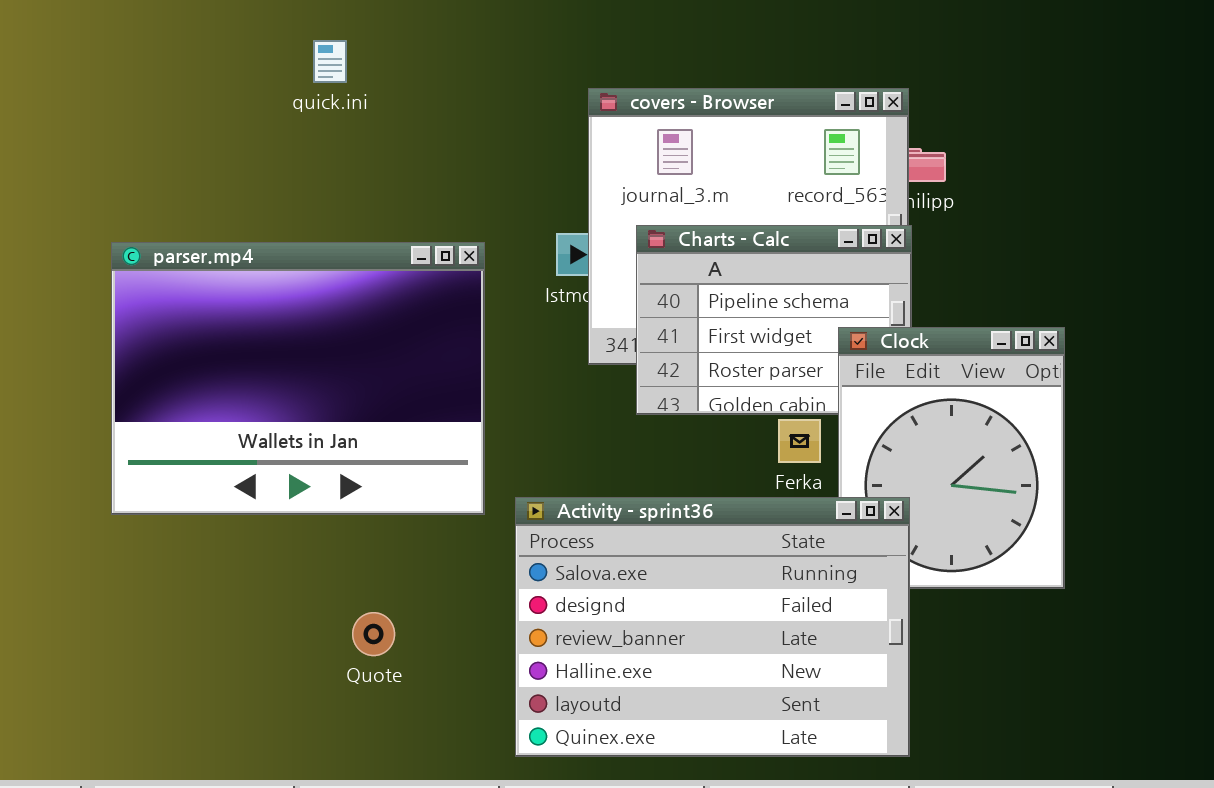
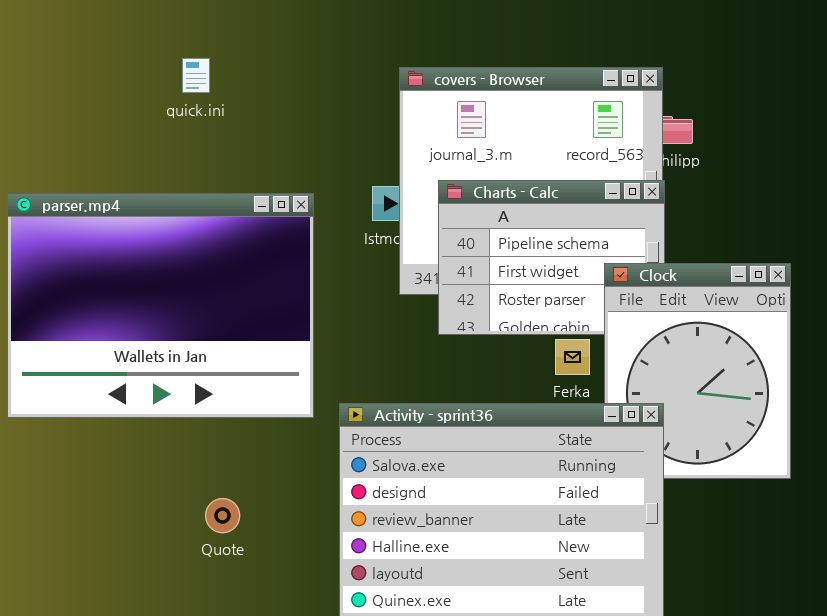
quick.ini: [313,40,347,83] -> [182,58,210,93], moved

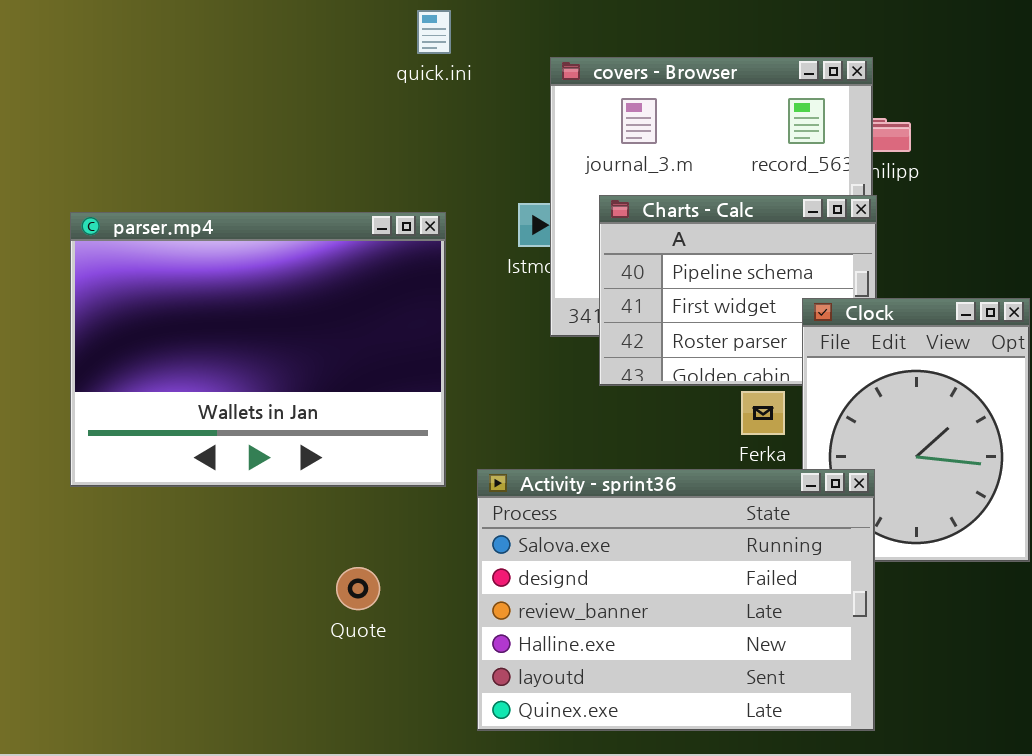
quick.ini: [182,58,210,93] -> [417,10,451,54], moved
Quote: [205,498,240,533] -> [336,567,380,610], moved

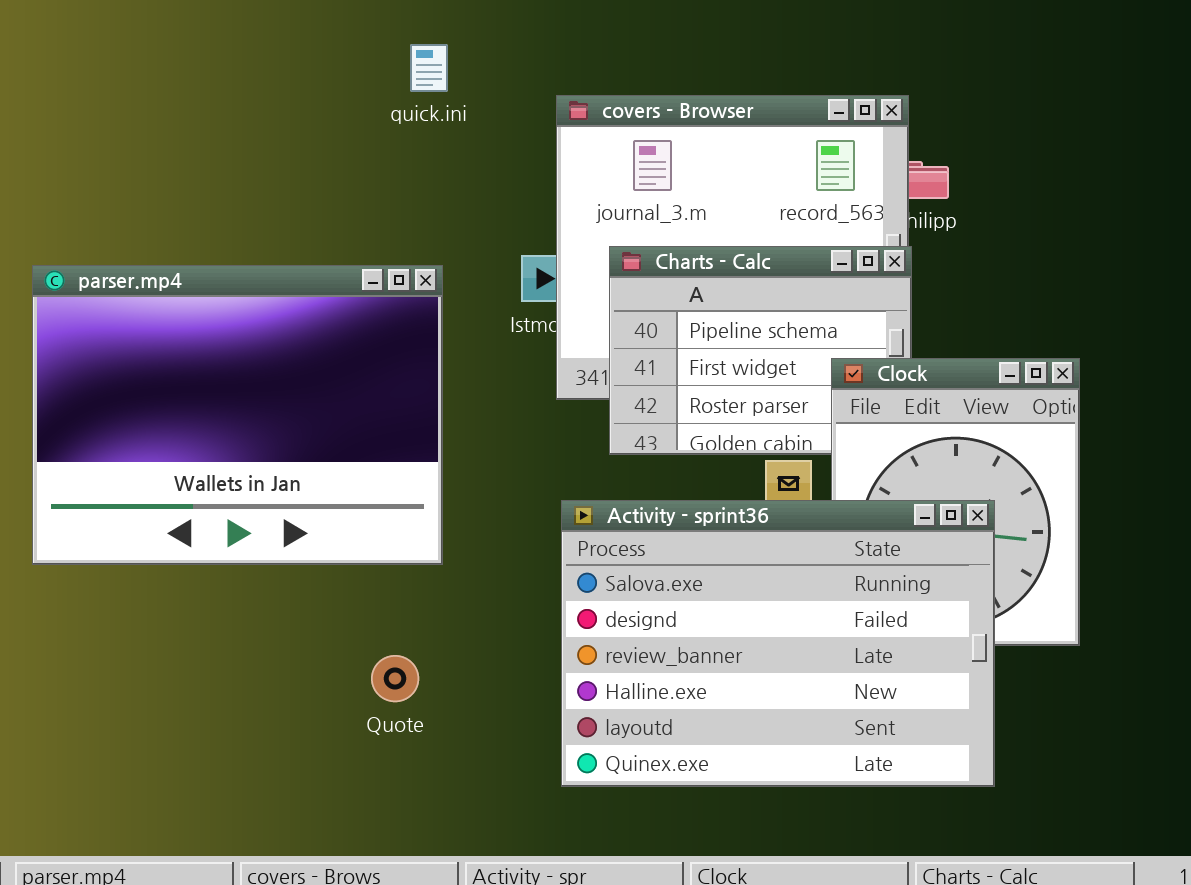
Activity - sprint36: [477,469,875,731] -> [561,500,995,787], moved
Quote: [336,567,380,610] -> [371,655,419,702], moved

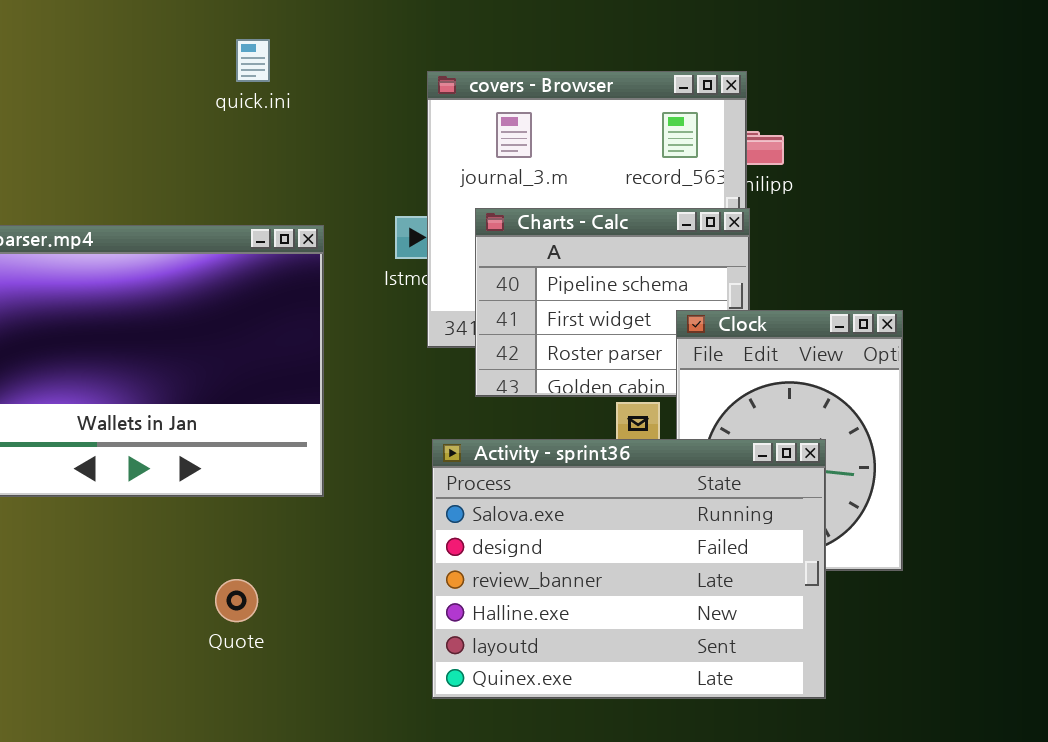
quick.ini: [410,44,448,92] -> [236,39,270,82], moved
Quote: [371,655,419,702] -> [215,579,258,622], moved

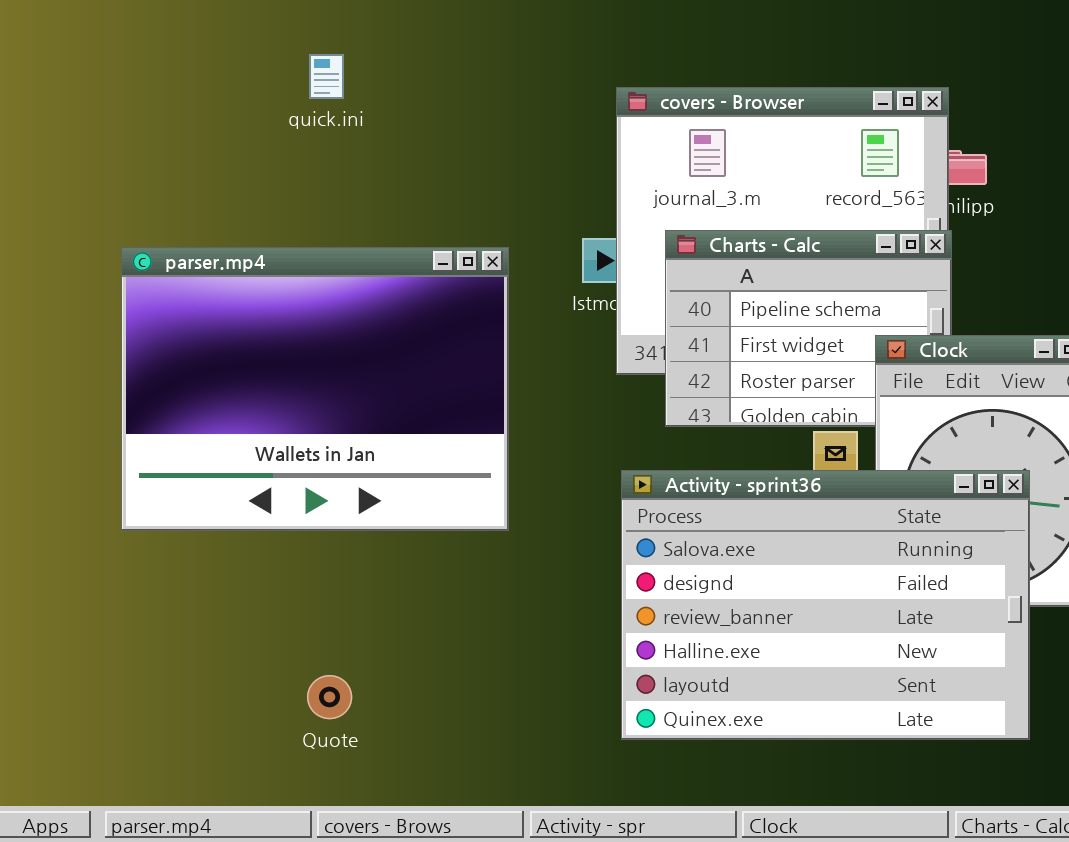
quick.ini: [236,39,270,82] -> [309,54,344,99], moved
Quote: [215,579,258,622] -> [307,675,352,719], moved

